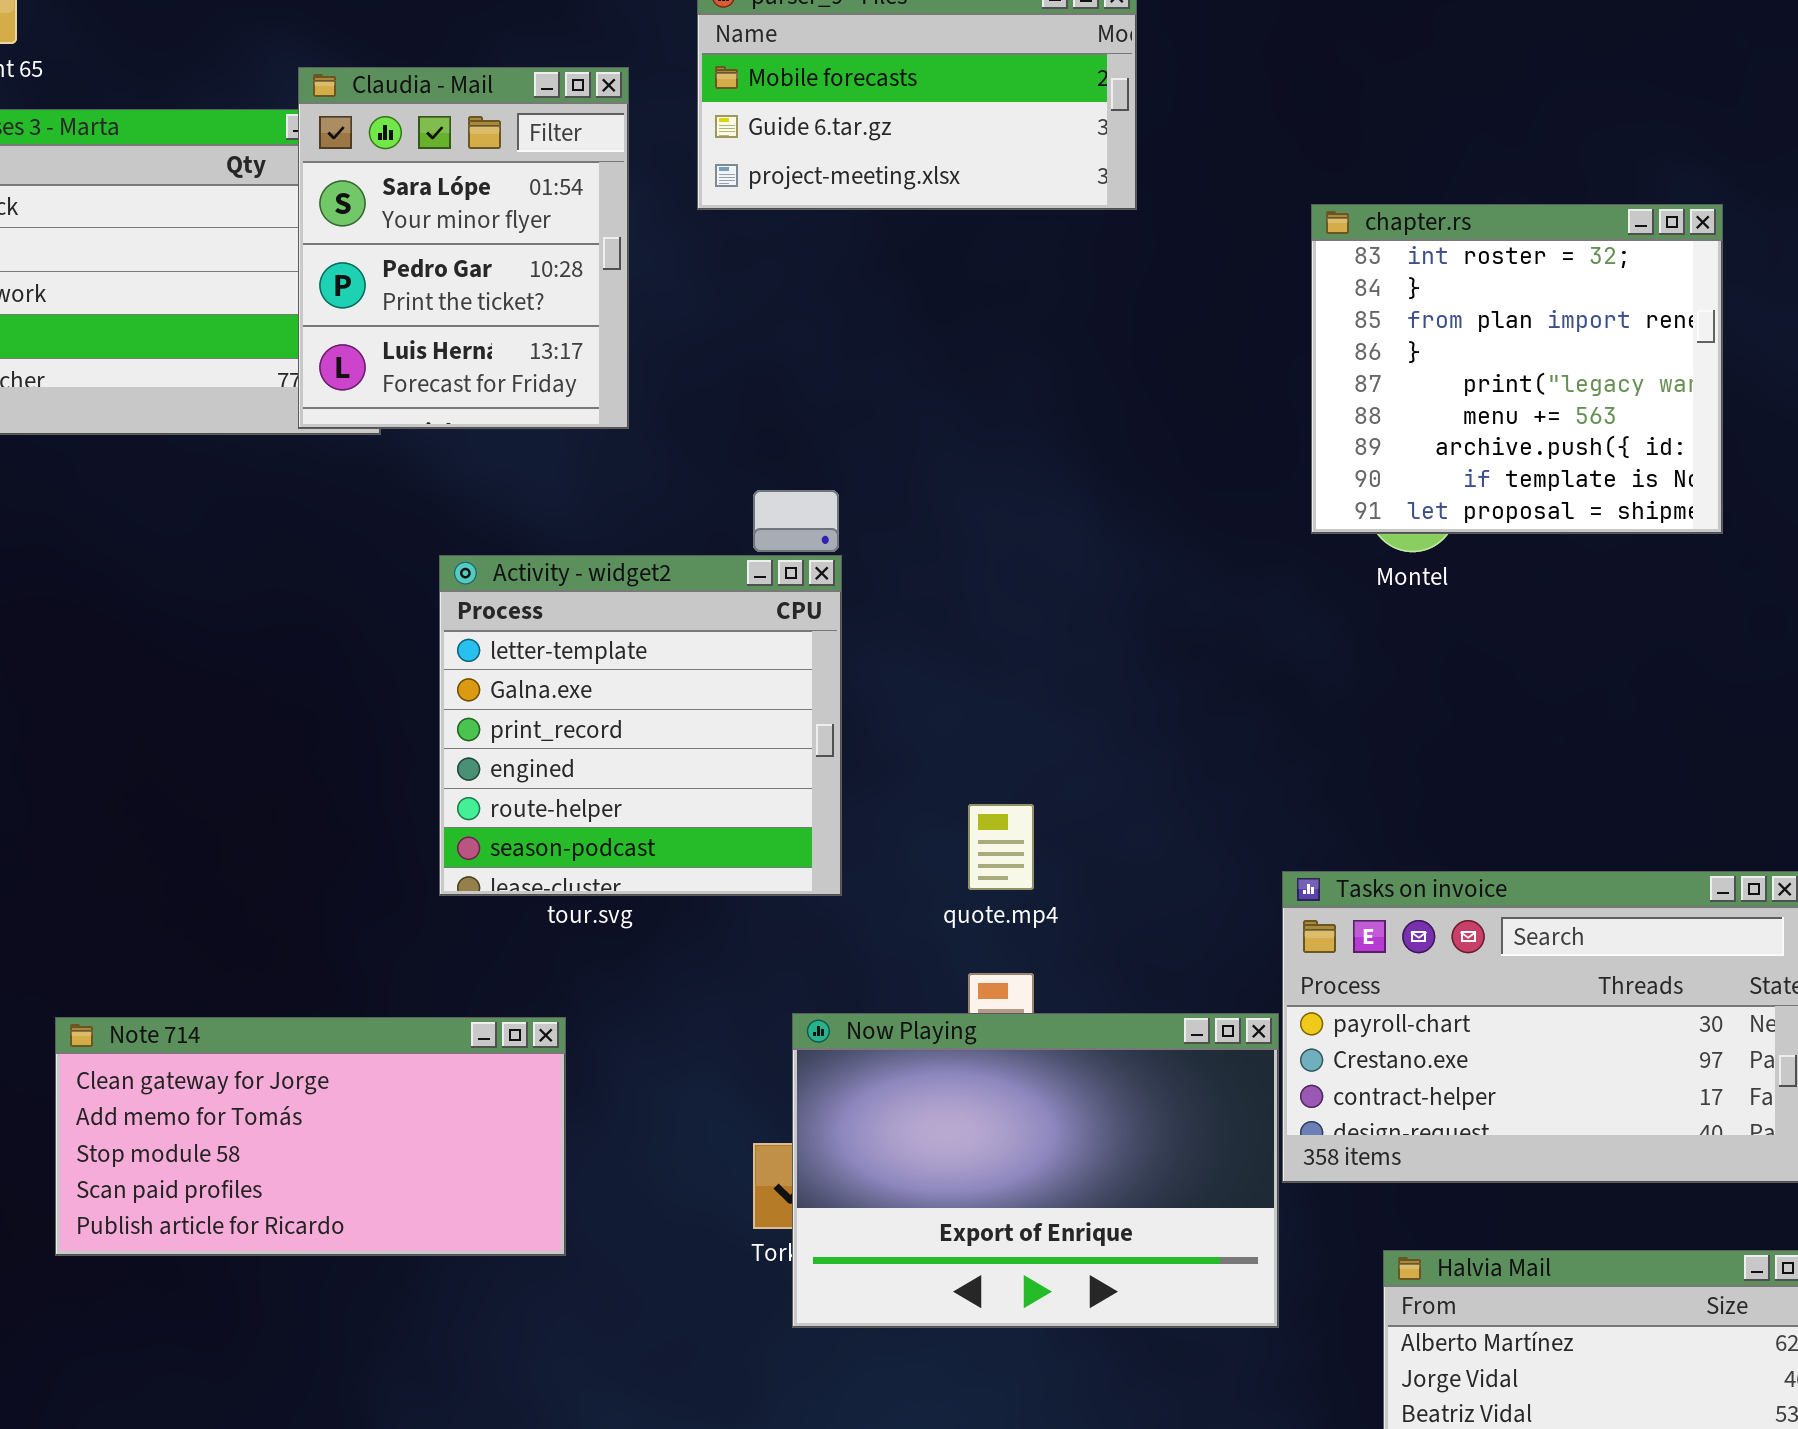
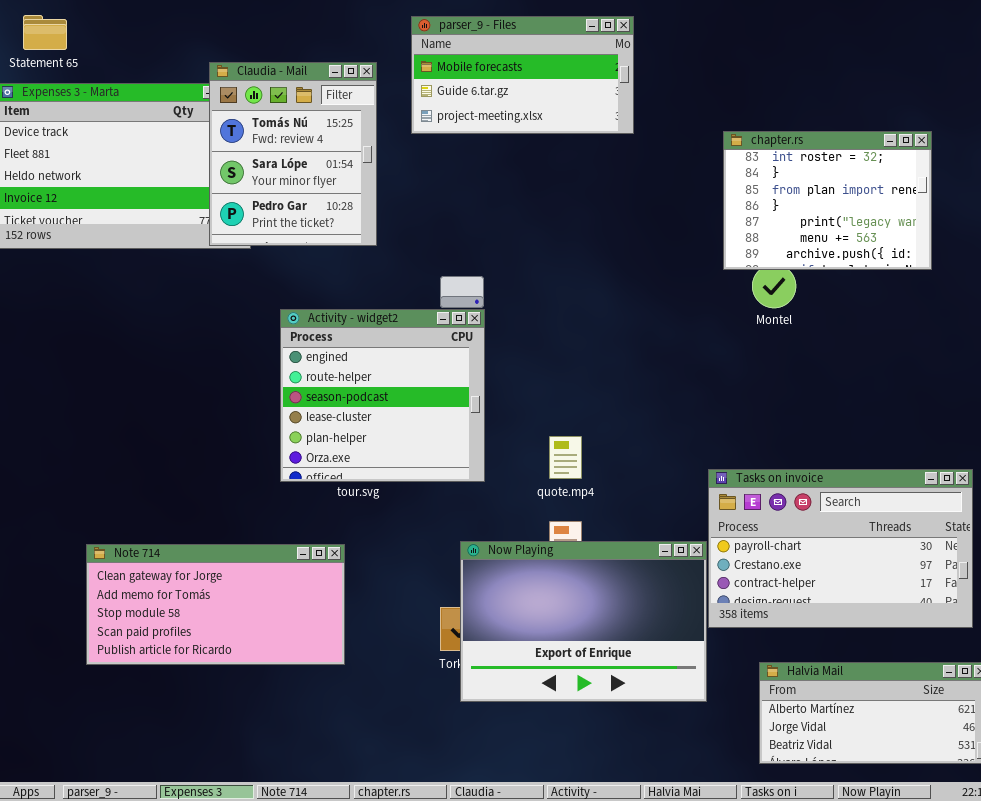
Claudia - Mail: [298,67,629,429] -> [209,62,377,246], scrolled up 1 row
chapter.rs: [1311,204,1723,534] -> [723,131,932,270], resized
Activity - widget2: [439,555,842,896] -> [280,309,485,482], scrolled down 3 rows

